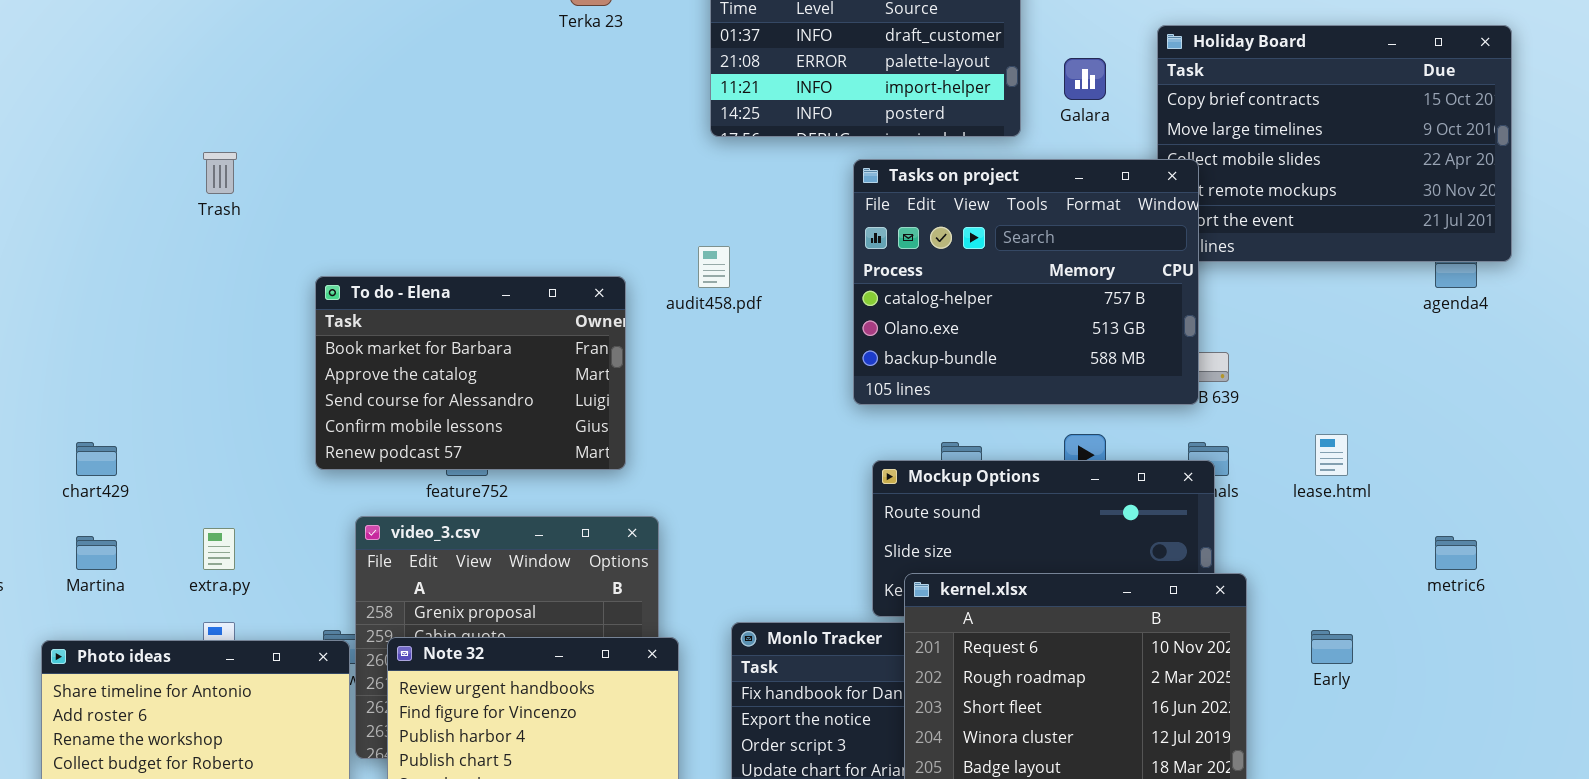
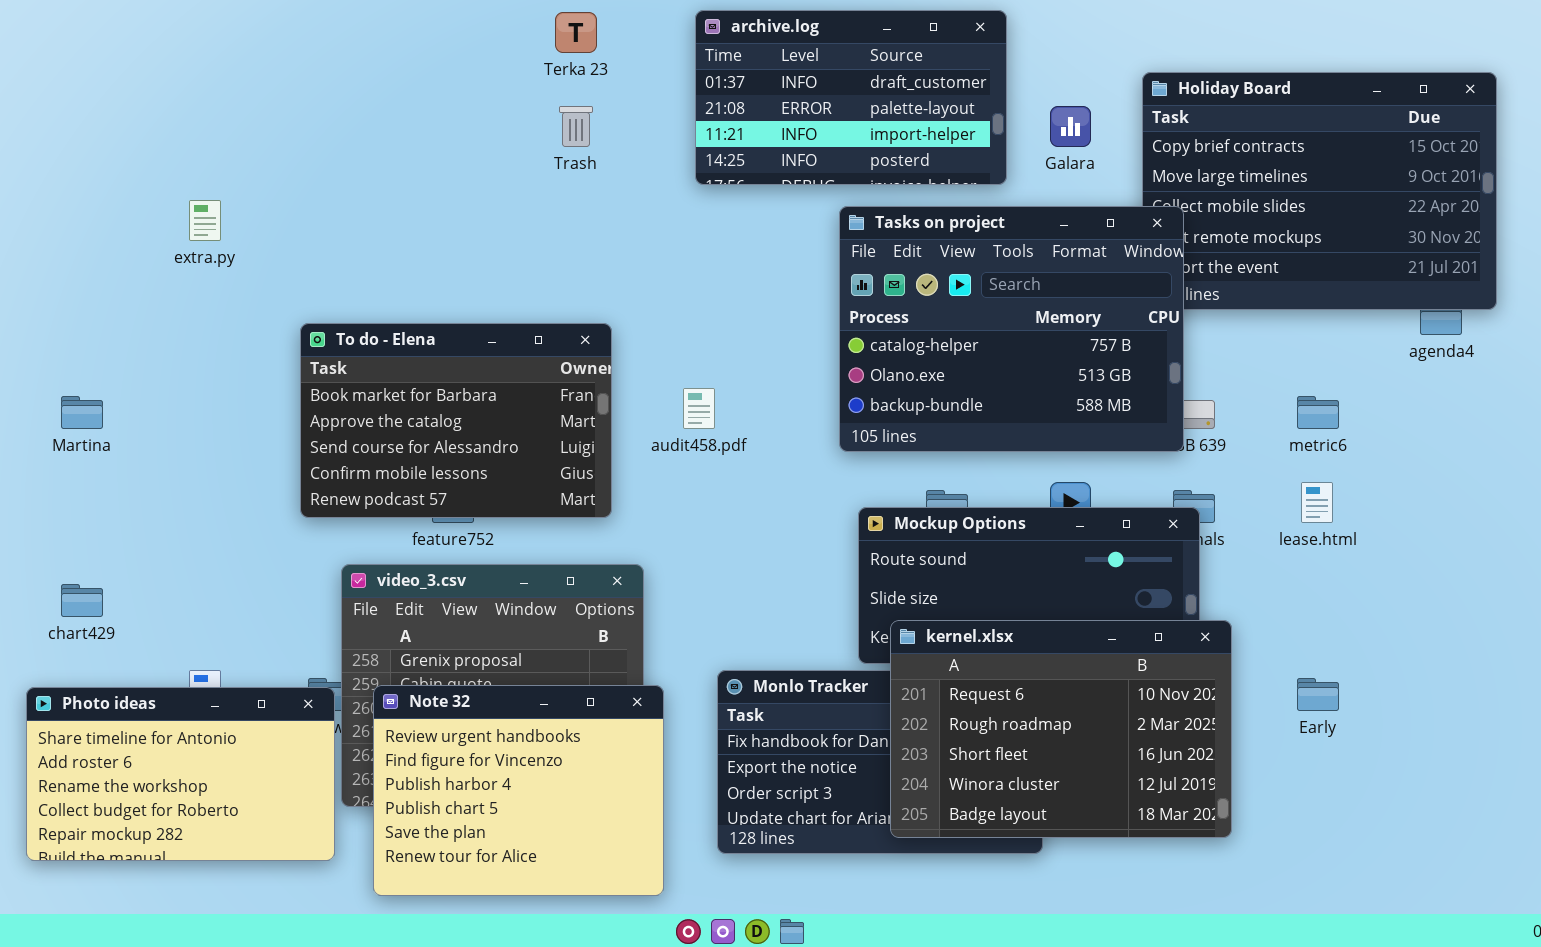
Trash: [203,152,237,194] -> [559,106,593,147], moved
audit458.pdf: [698,246,730,288] -> [683,388,715,429], moved
chart429: [76,442,117,476] -> [61,584,103,617], moved
extra.py: [203,528,235,570] -> [189,200,221,241], moved
Martina: [76,536,117,570] -> [61,396,103,429], moved
metric6: [1435,536,1477,570] -> [1297,396,1339,429], moved

